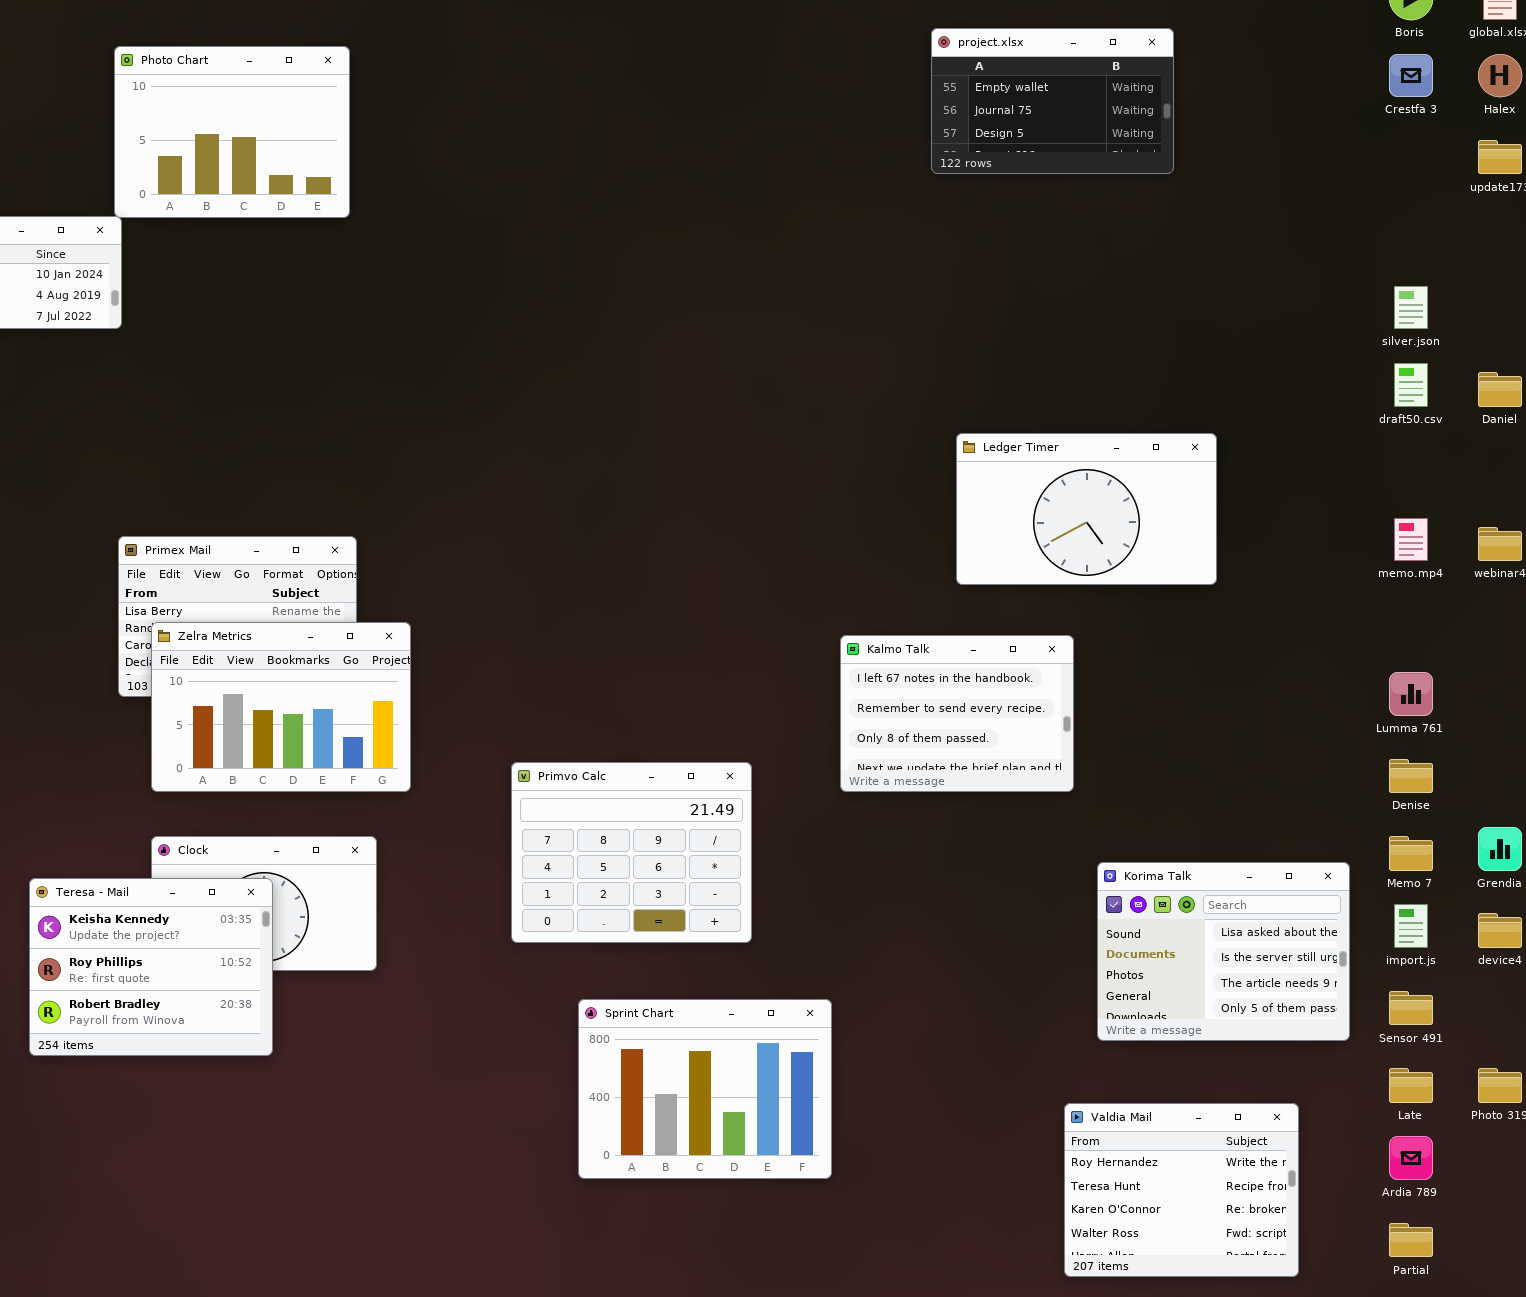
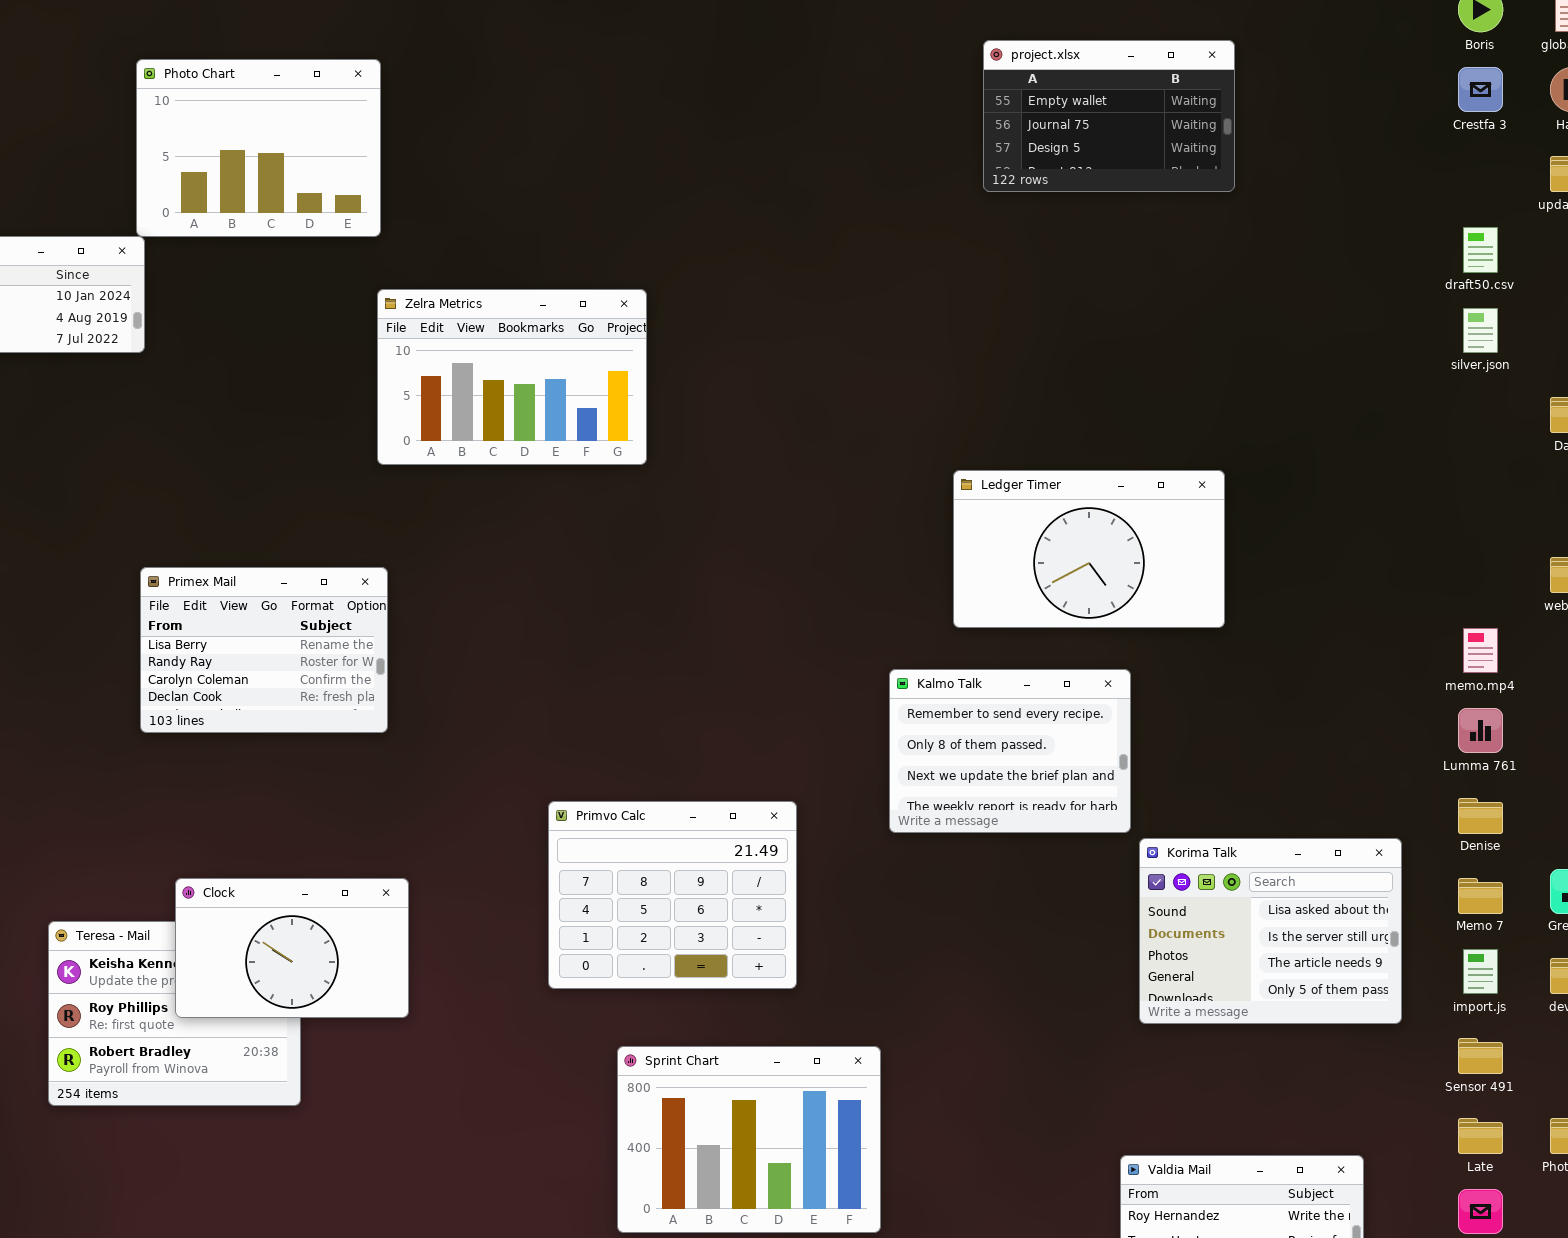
draft50.csv: [1394,363,1428,407] -> [1463,227,1498,273], moved
Ledger Timer: [956,433,1217,585] -> [953,470,1225,628], moved
memo.mp4: [1394,518,1428,561] -> [1463,628,1498,673], moved
Zelra Metrics: [151,622,411,792] -> [377,289,647,465], moved
Kalmo Talk: [840,635,1074,792] -> [889,669,1131,833], scrolled down 1 row
Clock: [151,836,377,971] -> [175,878,409,1018], raised
Korima Talk: [1097,862,1350,1041] -> [1139,838,1402,1024], moved

